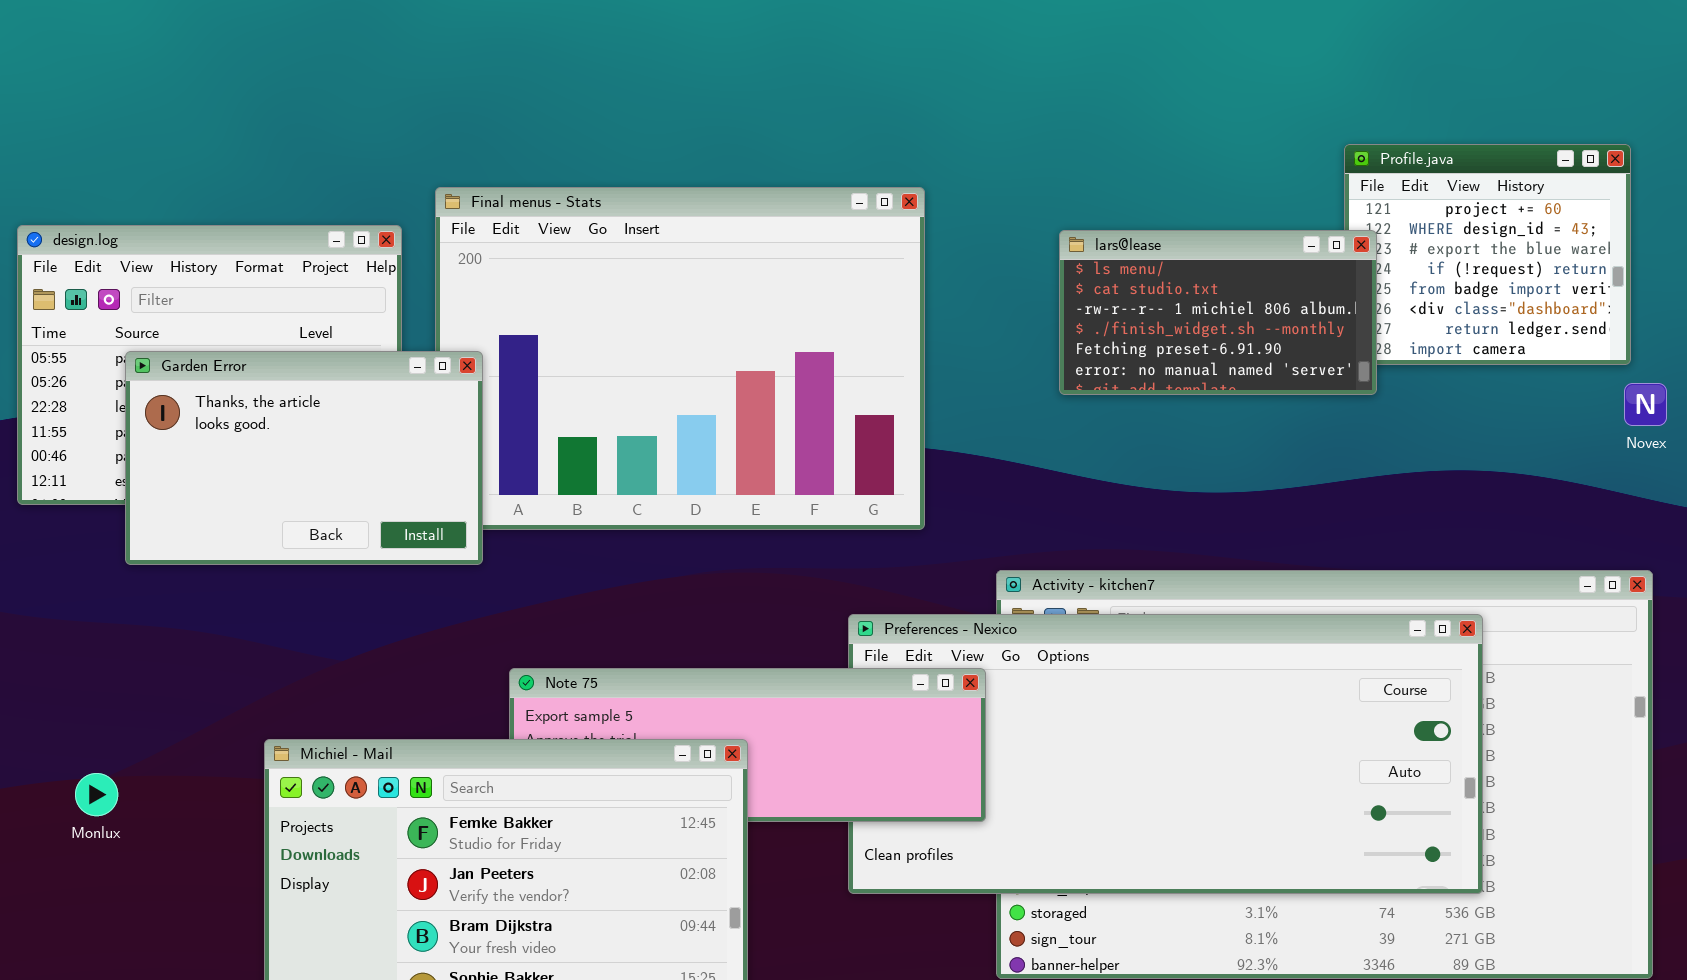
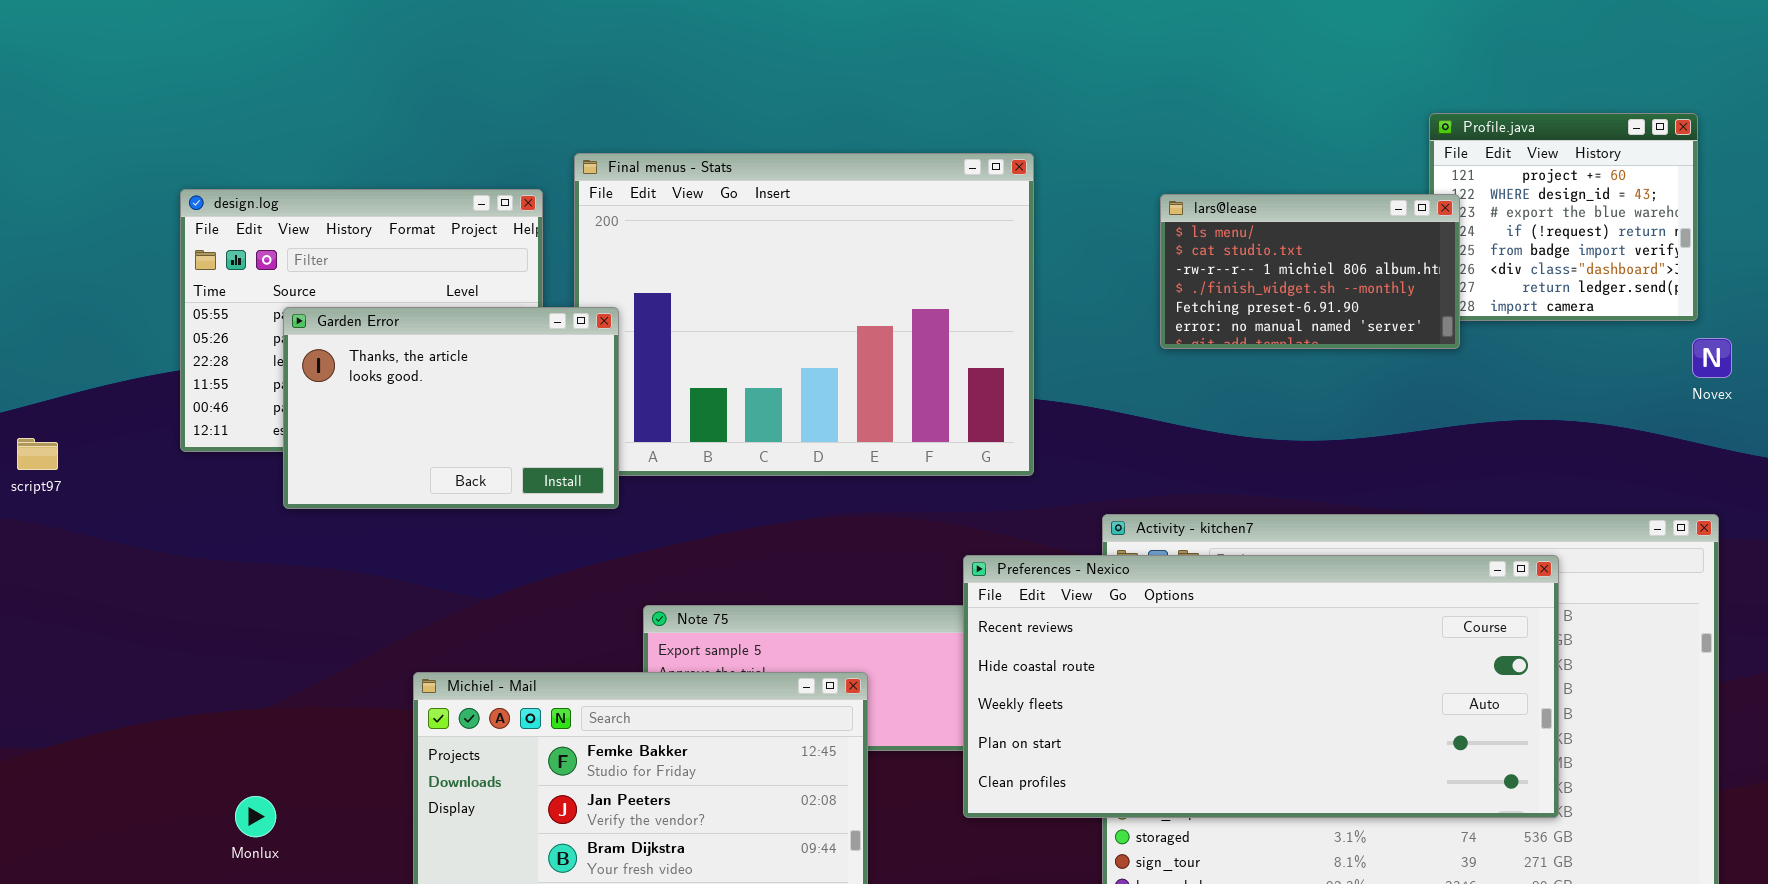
Preferences - Nexico: [848,614,1483,894] -> [963,555,1559,818], raised
Monlux: [75,773,118,816] -> [235,796,276,837], moved

